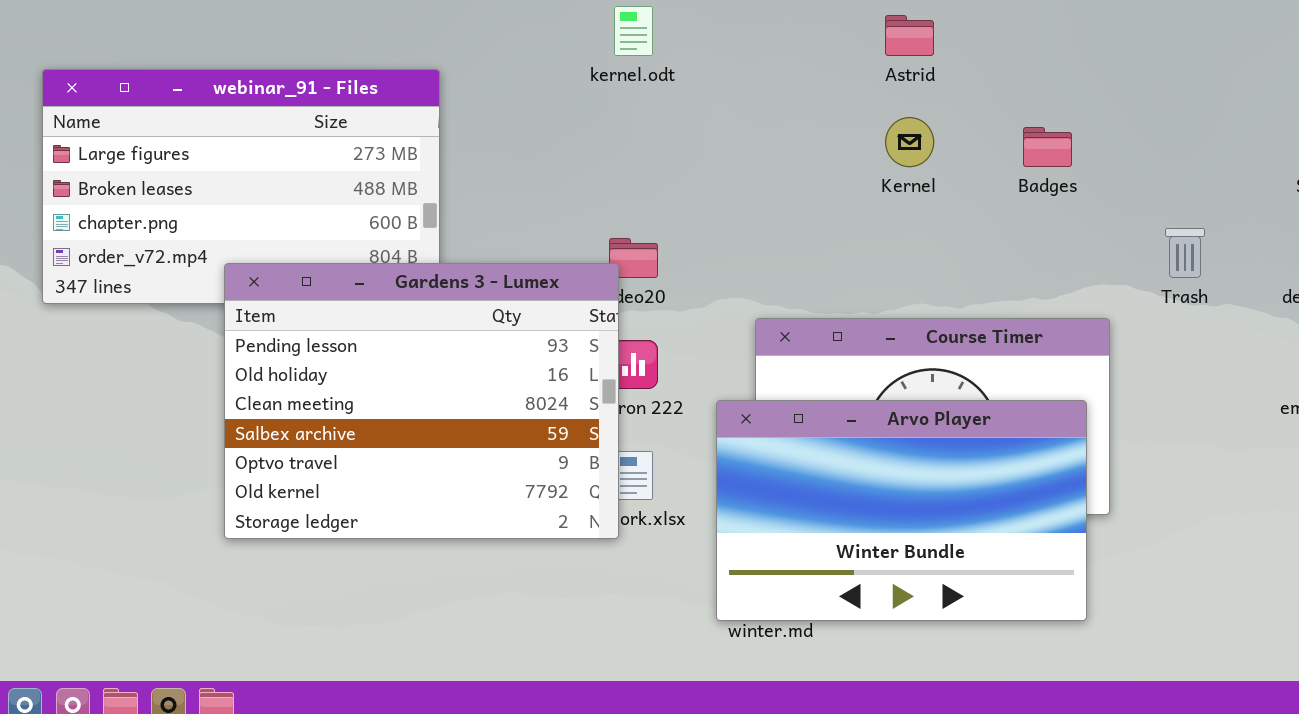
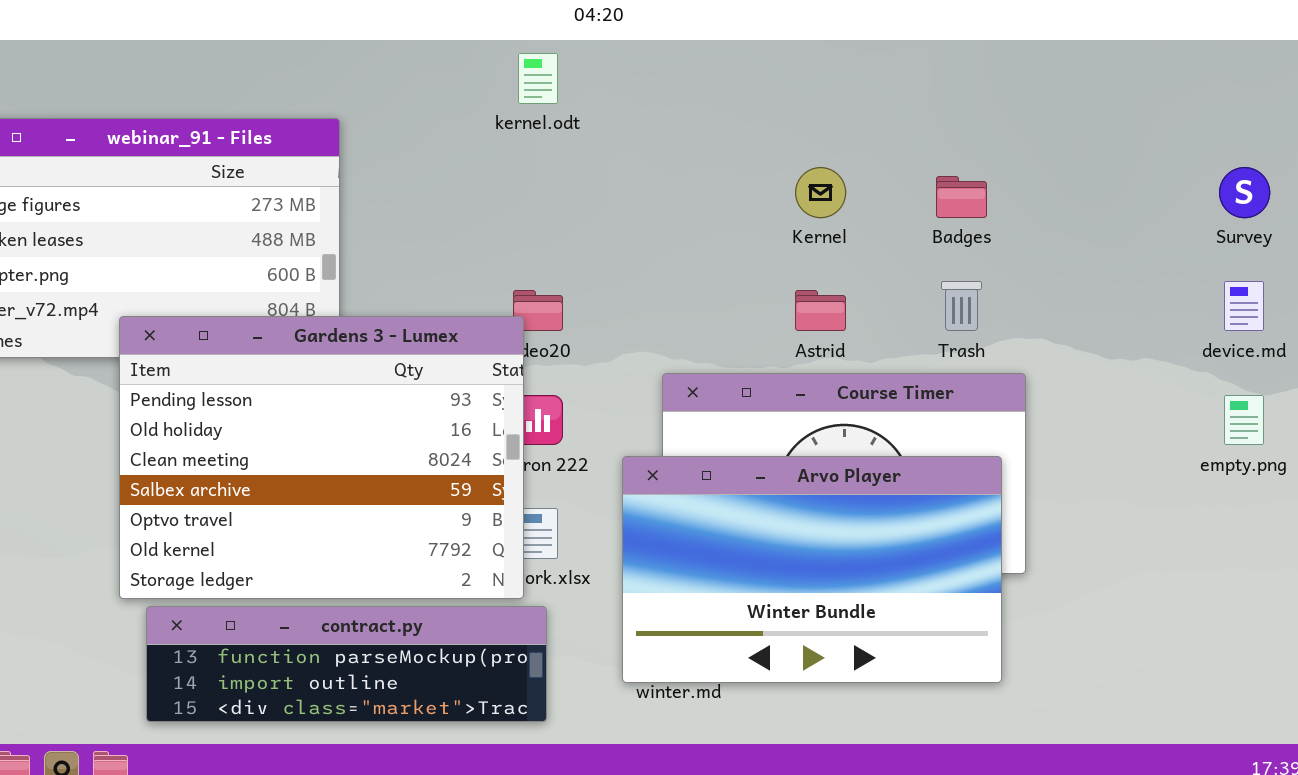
Astrid: [885,15,934,56] -> [795,290,846,331], moved
Trash: [1165,228,1205,278] -> [941,281,982,331], moved
contract.py: none -> [146,606,547,722], opened

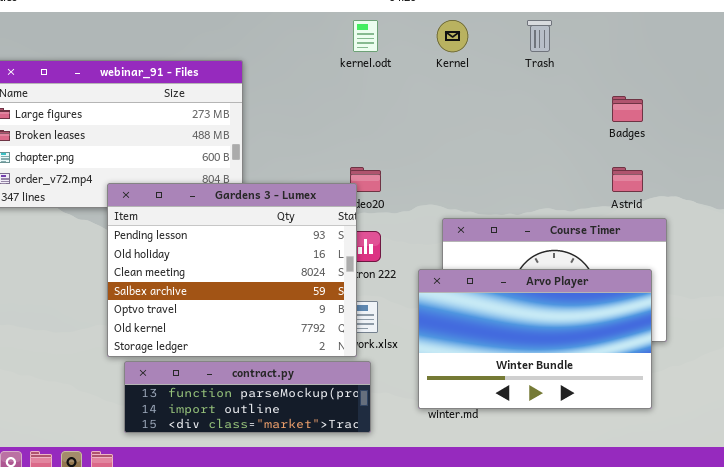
Kernel: [795,167,846,218] -> [437,20,468,52], moved
Trash: [941,281,982,331] -> [527,20,552,52], moved
Astrid: [795,290,846,331] -> [612,167,643,192], moved

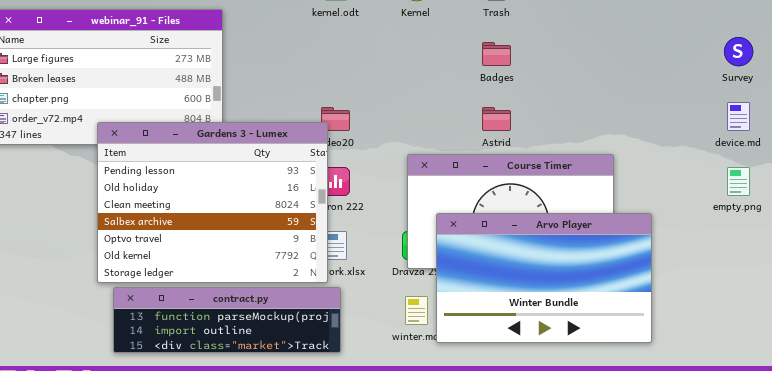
Badges: [612,96,643,122] -> [482,42,511,66], moved
Astrid: [612,167,643,192] -> [482,107,511,131], moved
Arvo Player: [418,269,652,409] -> [436,213,652,343], moved

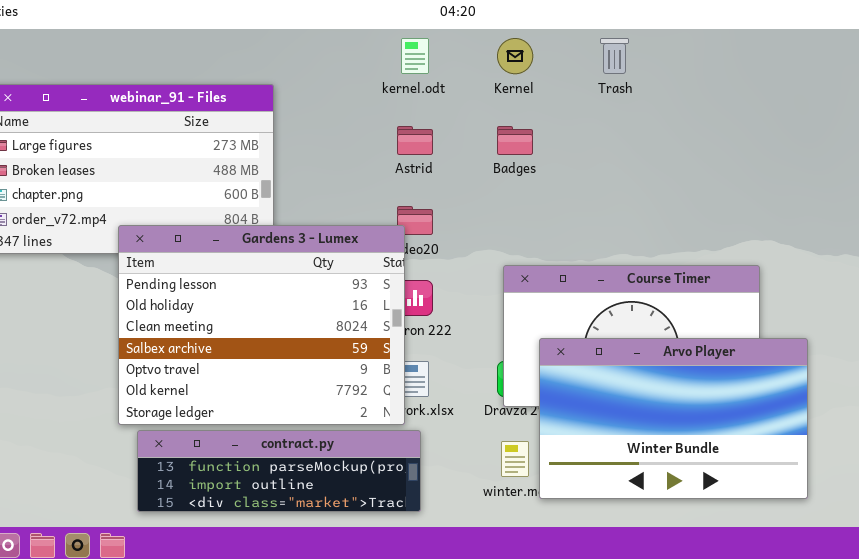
Badges: [482,42,511,66] -> [497,126,533,155], moved
Astrid: [482,107,511,131] -> [397,126,433,155], moved

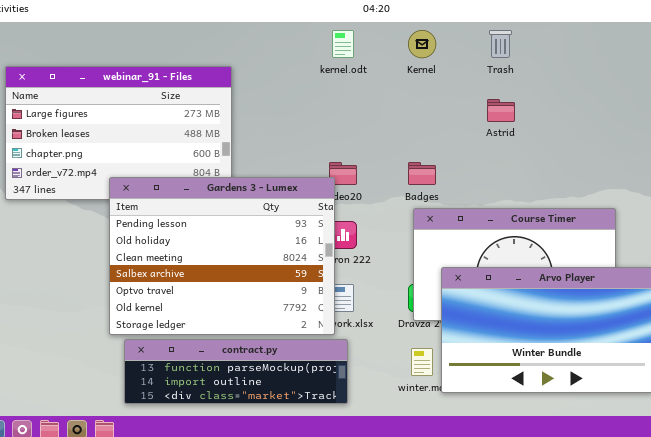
Astrid: [397,126,433,155] -> [487,99,515,122], moved
Badges: [497,126,533,155] -> [408,162,436,185], moved

